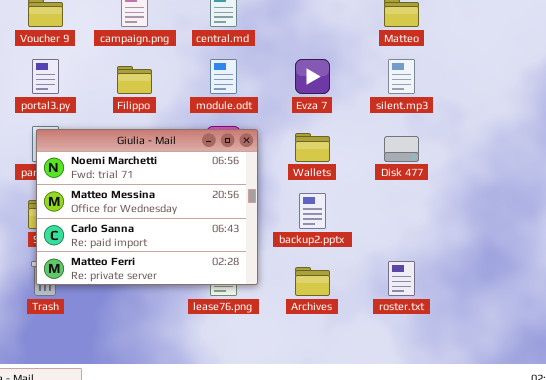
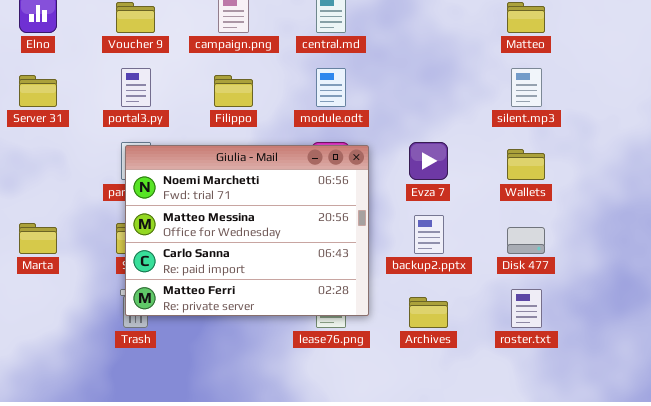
Evza 7: [295,59,330,94] -> [409,142,448,180], moved
Wallets: [295,133,330,162] -> [507,149,545,180], moved
Disk 477: [384,136,419,162] -> [507,227,545,254], moved

